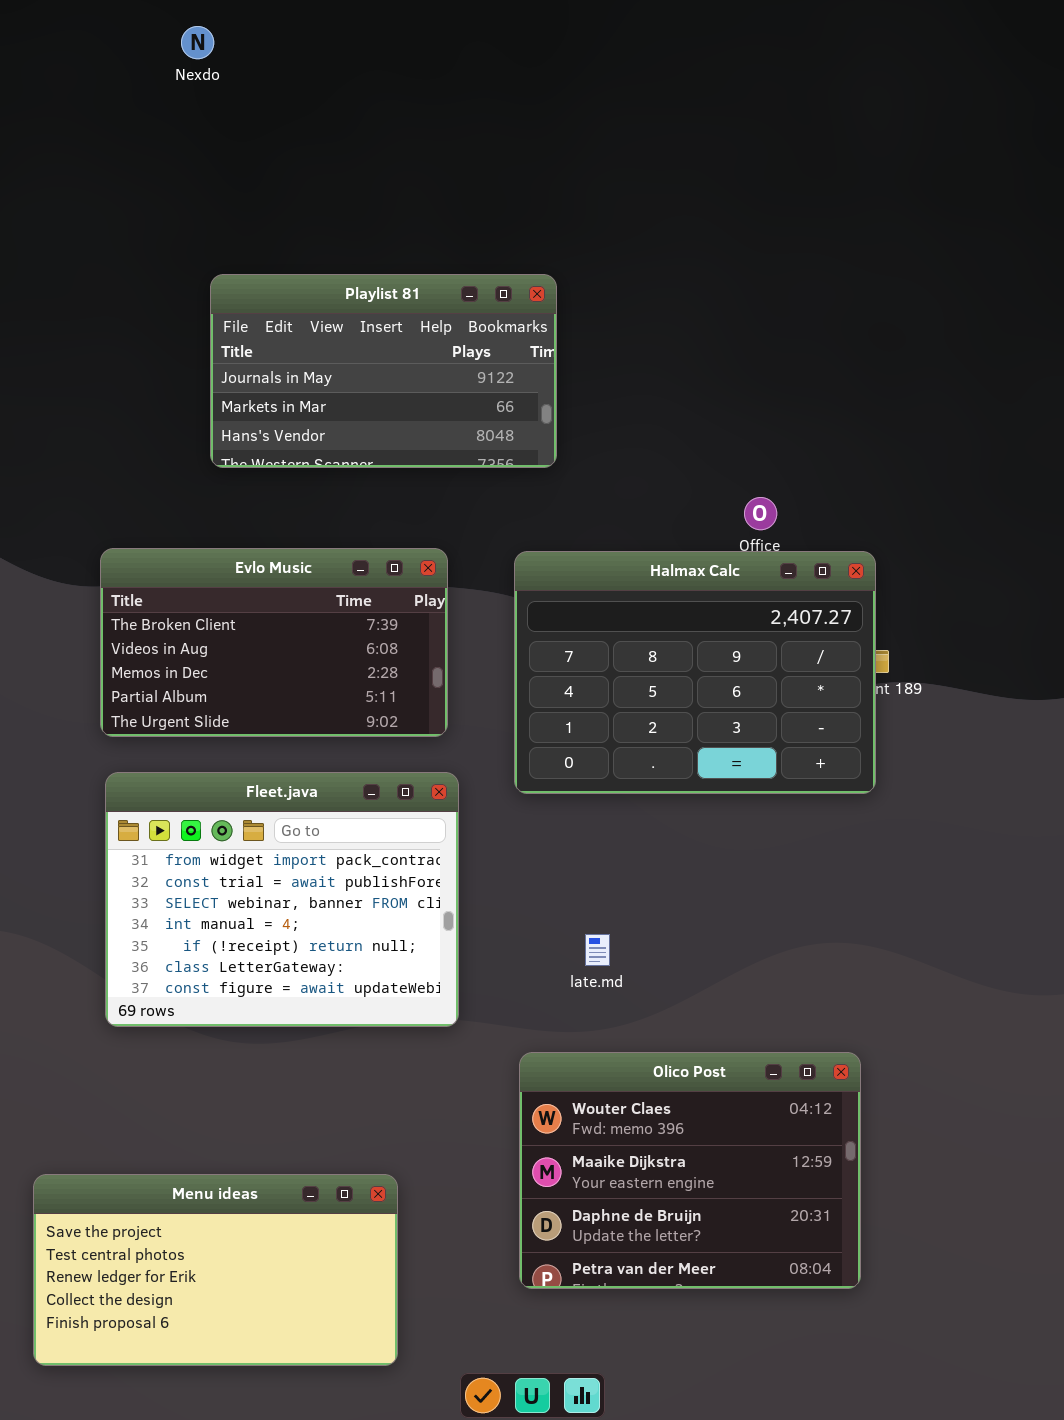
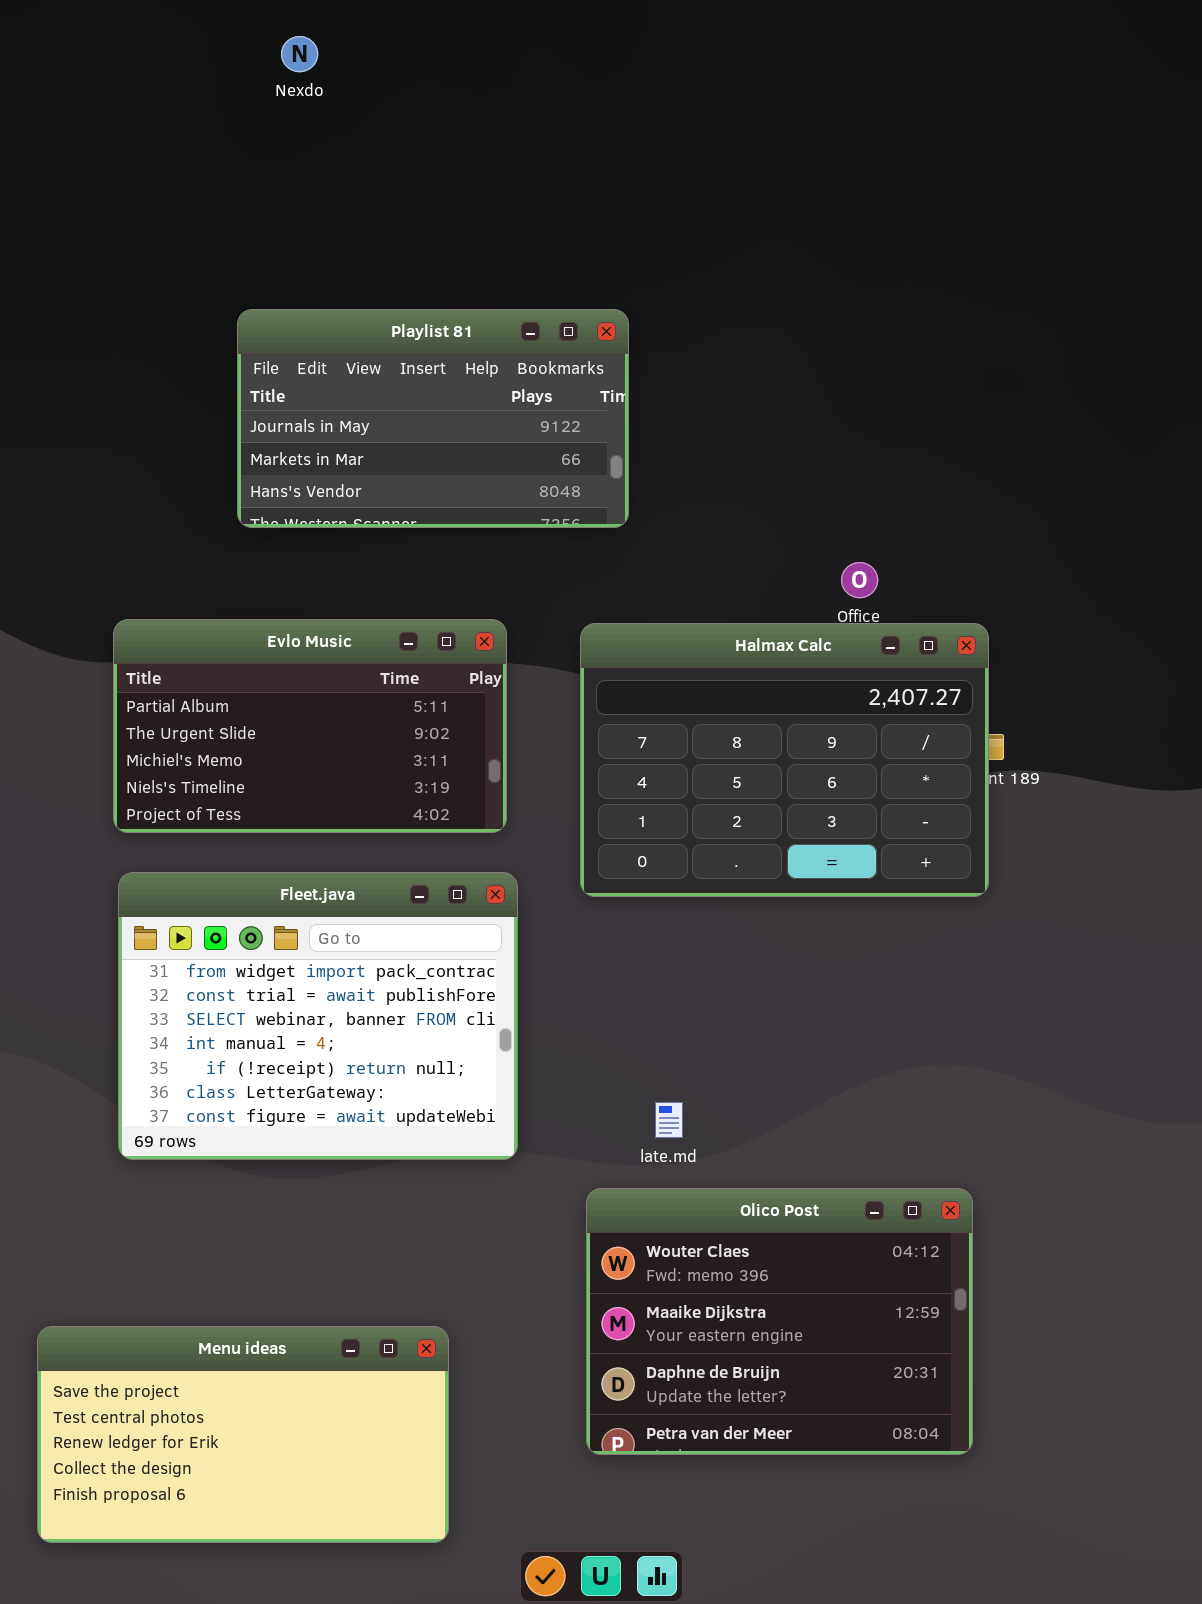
Nexdo: [181,26,214,59] -> [281,36,318,72], moved
Evlo Music: [100,548,448,737] -> [113,619,507,833], scrolled down 3 rows
late.md: [585,934,610,966] -> [655,1102,683,1138], moved

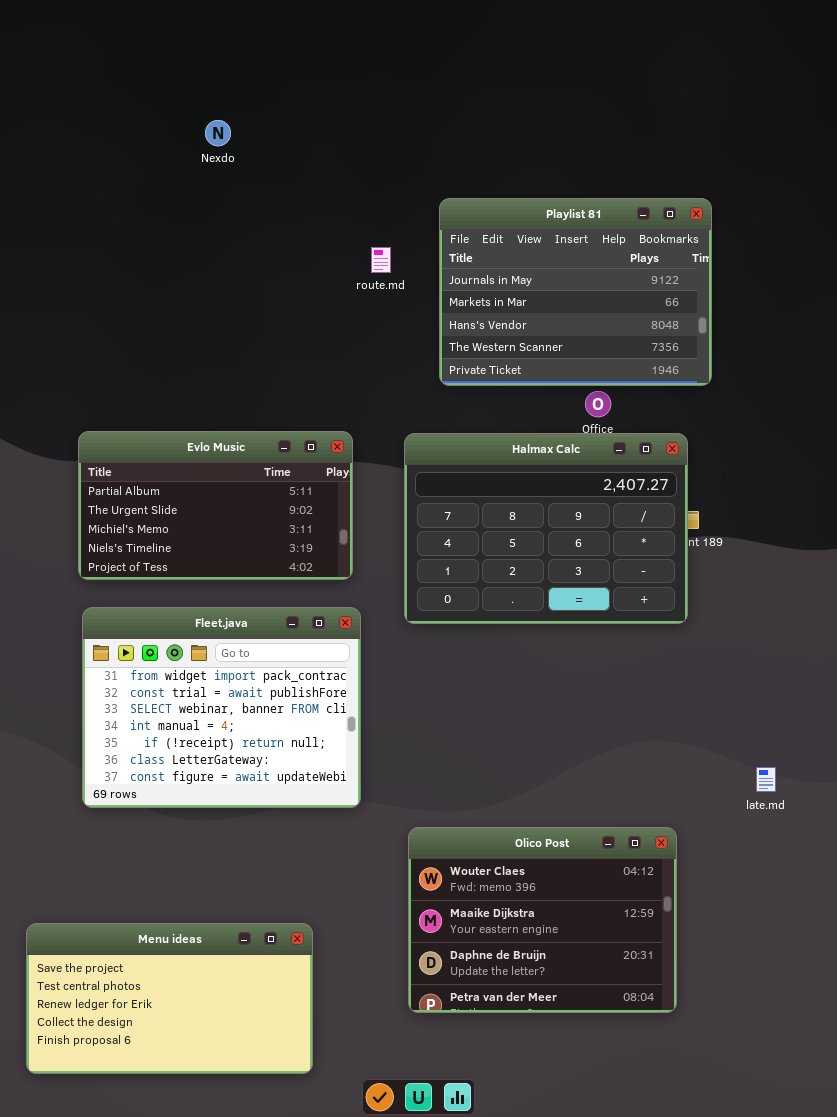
Nexdo: [281,36,318,72] -> [205,120,231,146], moved
Playlist 81: [237,309,629,528] -> [439,198,712,386], moved, resized
late.md: [655,1102,683,1138] -> [756,767,776,792], moved

